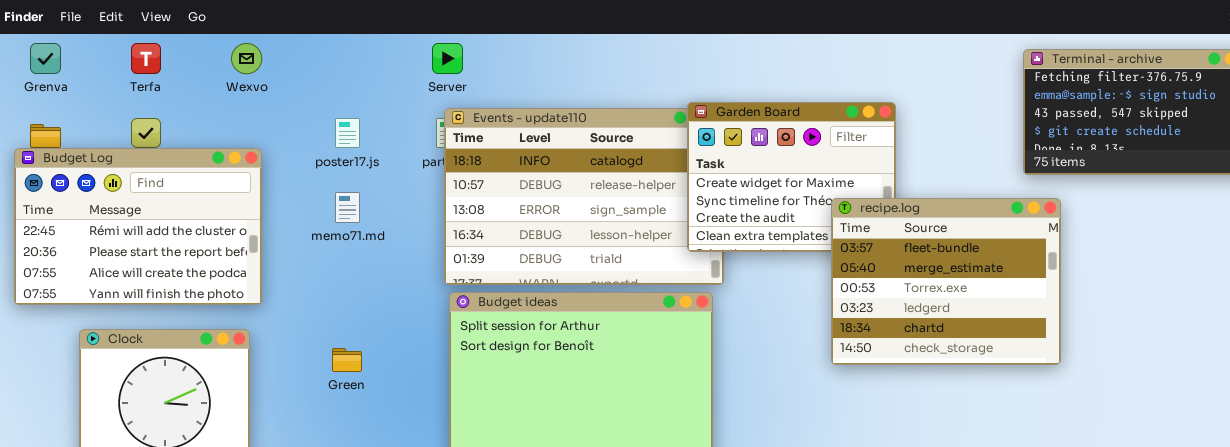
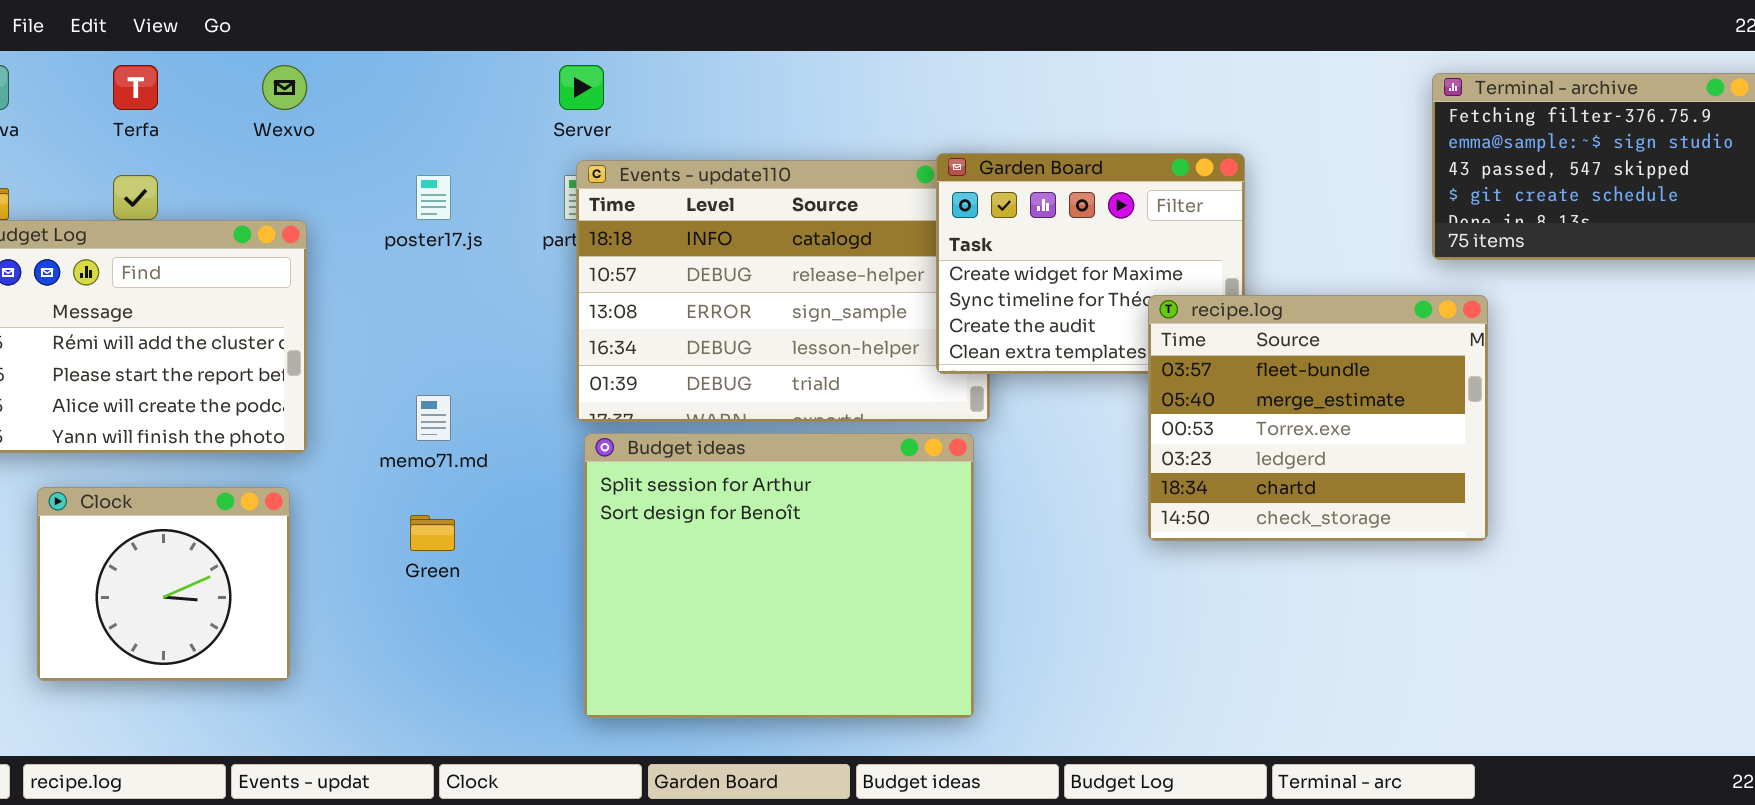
memo71.md: [335,192,360,223] -> [416,395,451,441], moved

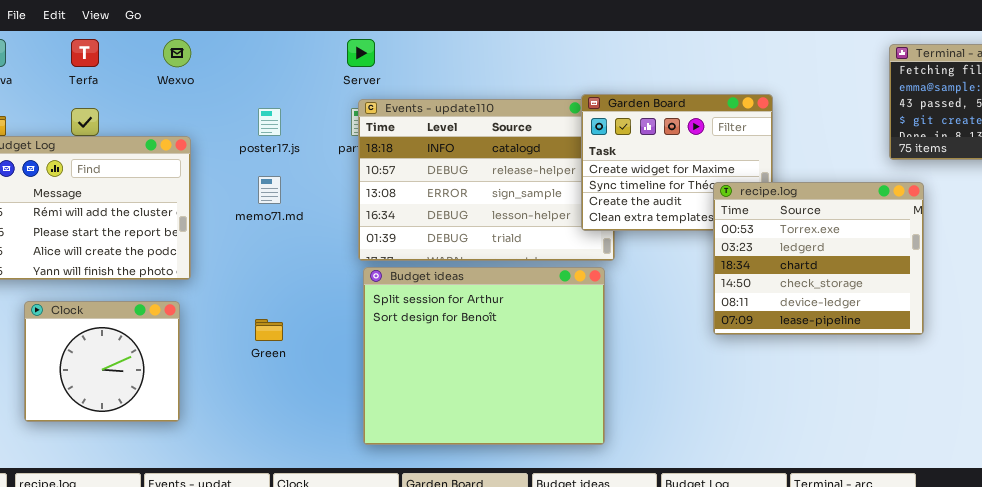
recipe.log: [1148,295,1488,541] -> [713,182,924,335], scrolled down 2 rows
memo71.md: [416,395,451,441] -> [258,176,281,204], moved

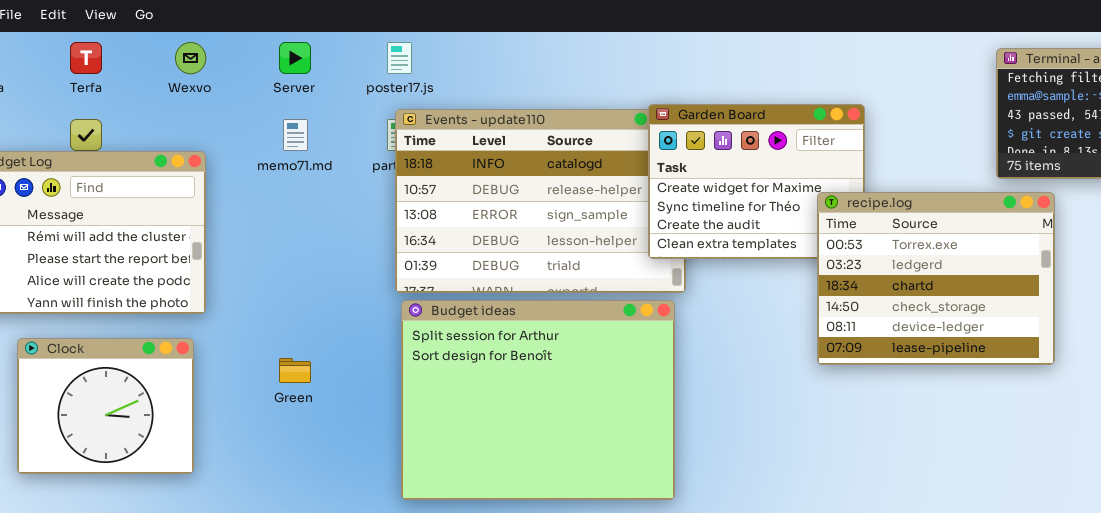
Server: [347,39,375,67] -> [279,42,311,74], moved
poster17.js: [258,108,281,136] -> [387,42,412,74], moved
memo71.md: [258,176,281,204] -> [283,119,308,151], moved
recipe.log: [713,182,924,335] -> [817,192,1055,365], moved

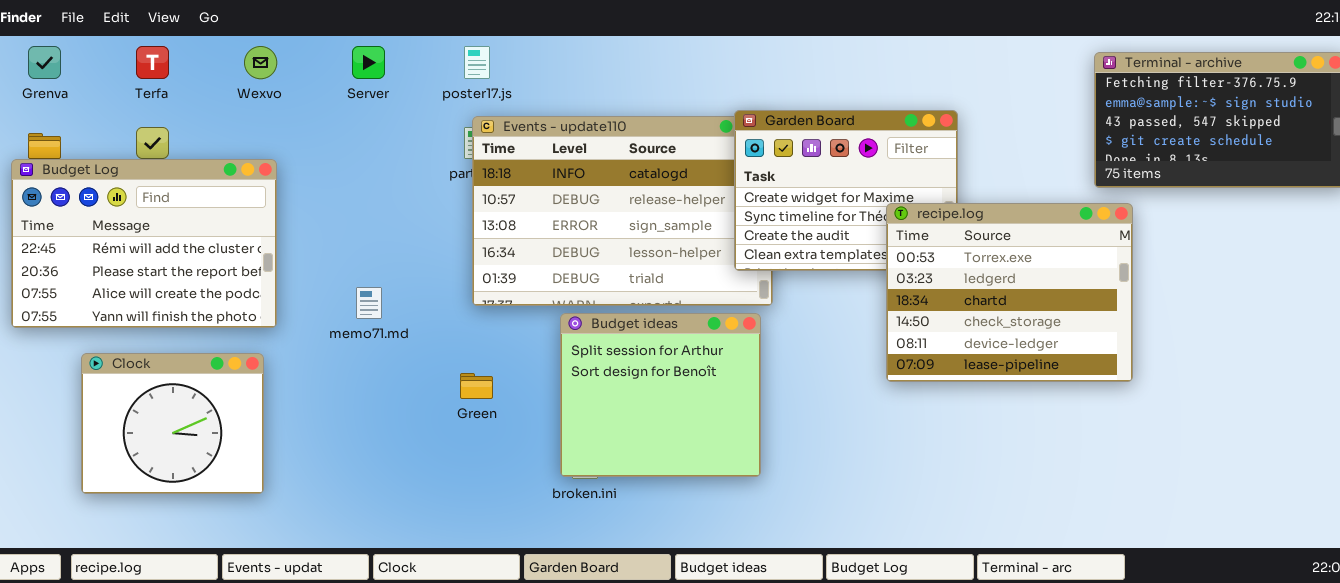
memo71.md: [283,119,308,151] -> [356,287,382,319], moved
recipe.log: [817,192,1055,365] -> [886,203,1133,382], moved
Budget ideas: [401,300,675,500] -> [560,313,761,477], resized
Green: [279,358,311,383] -> [460,373,493,399], moved

